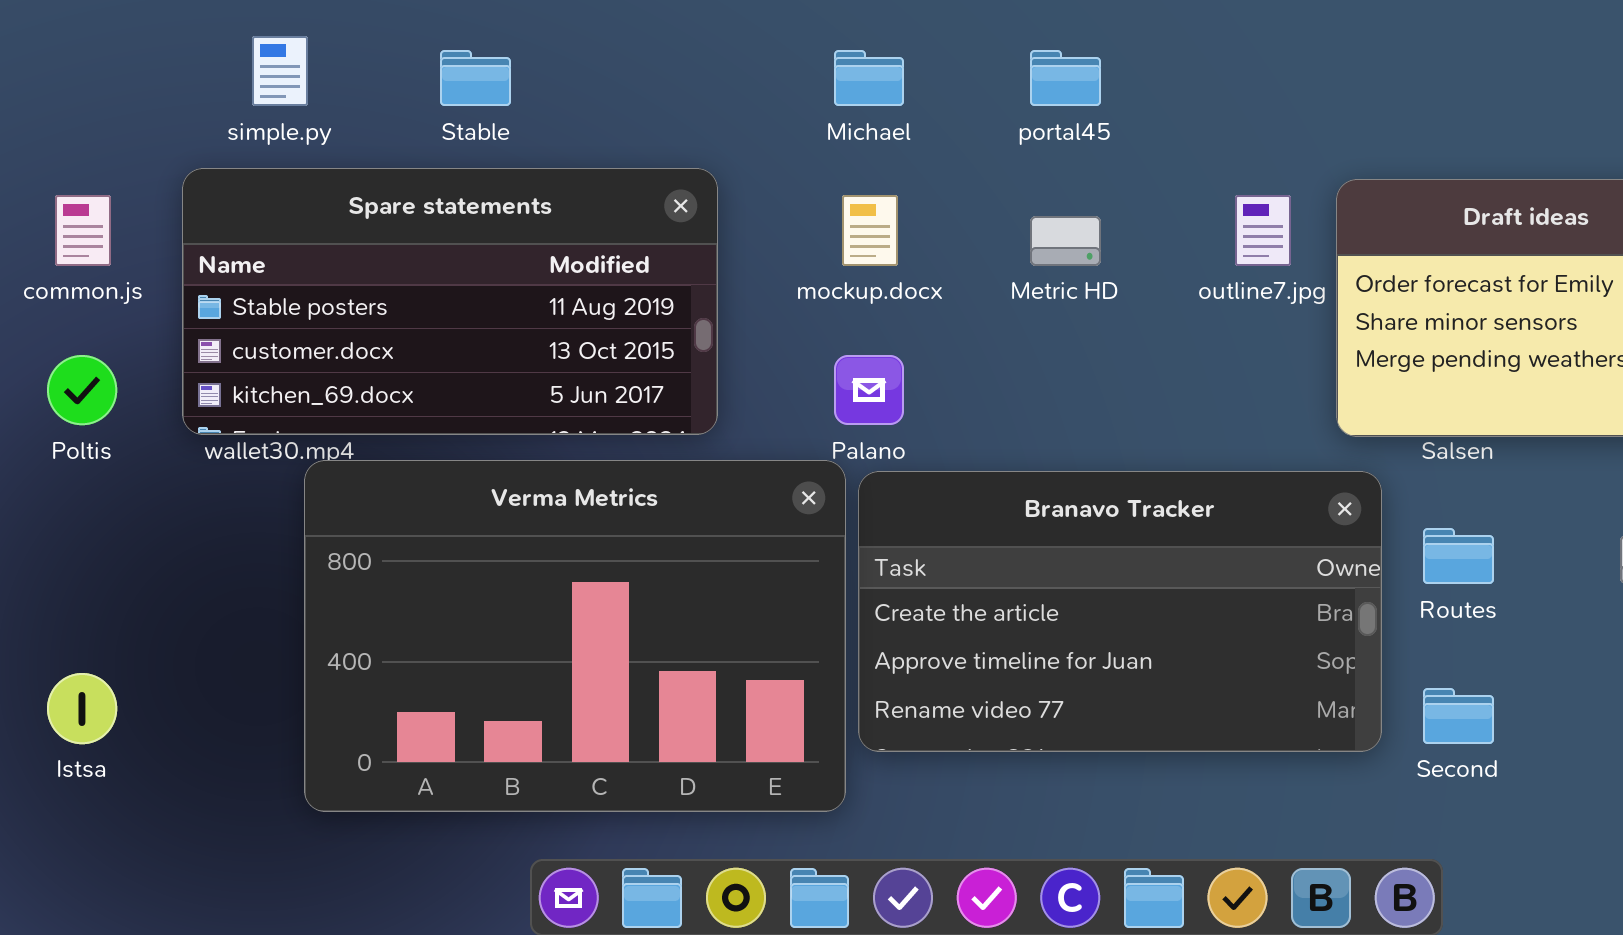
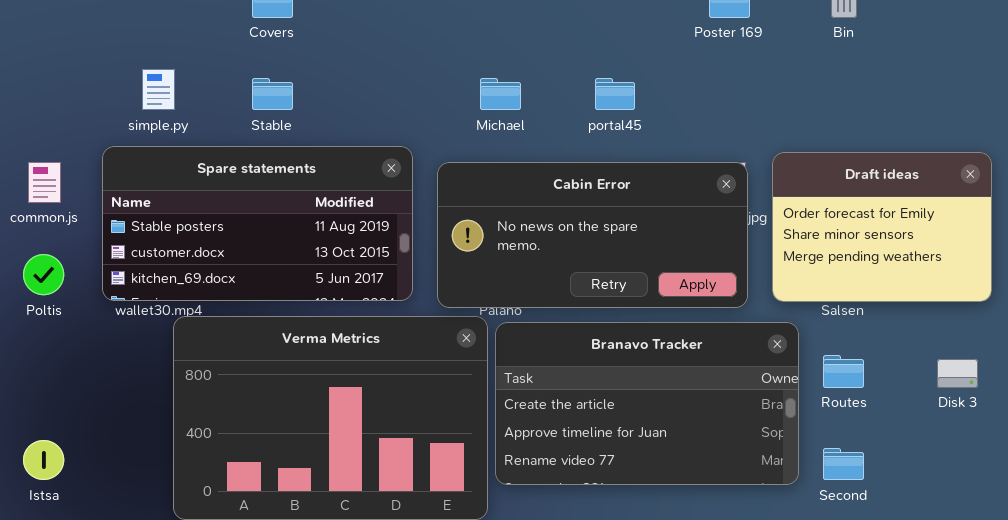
Cabin Error: none -> [437,162,748,308], opened

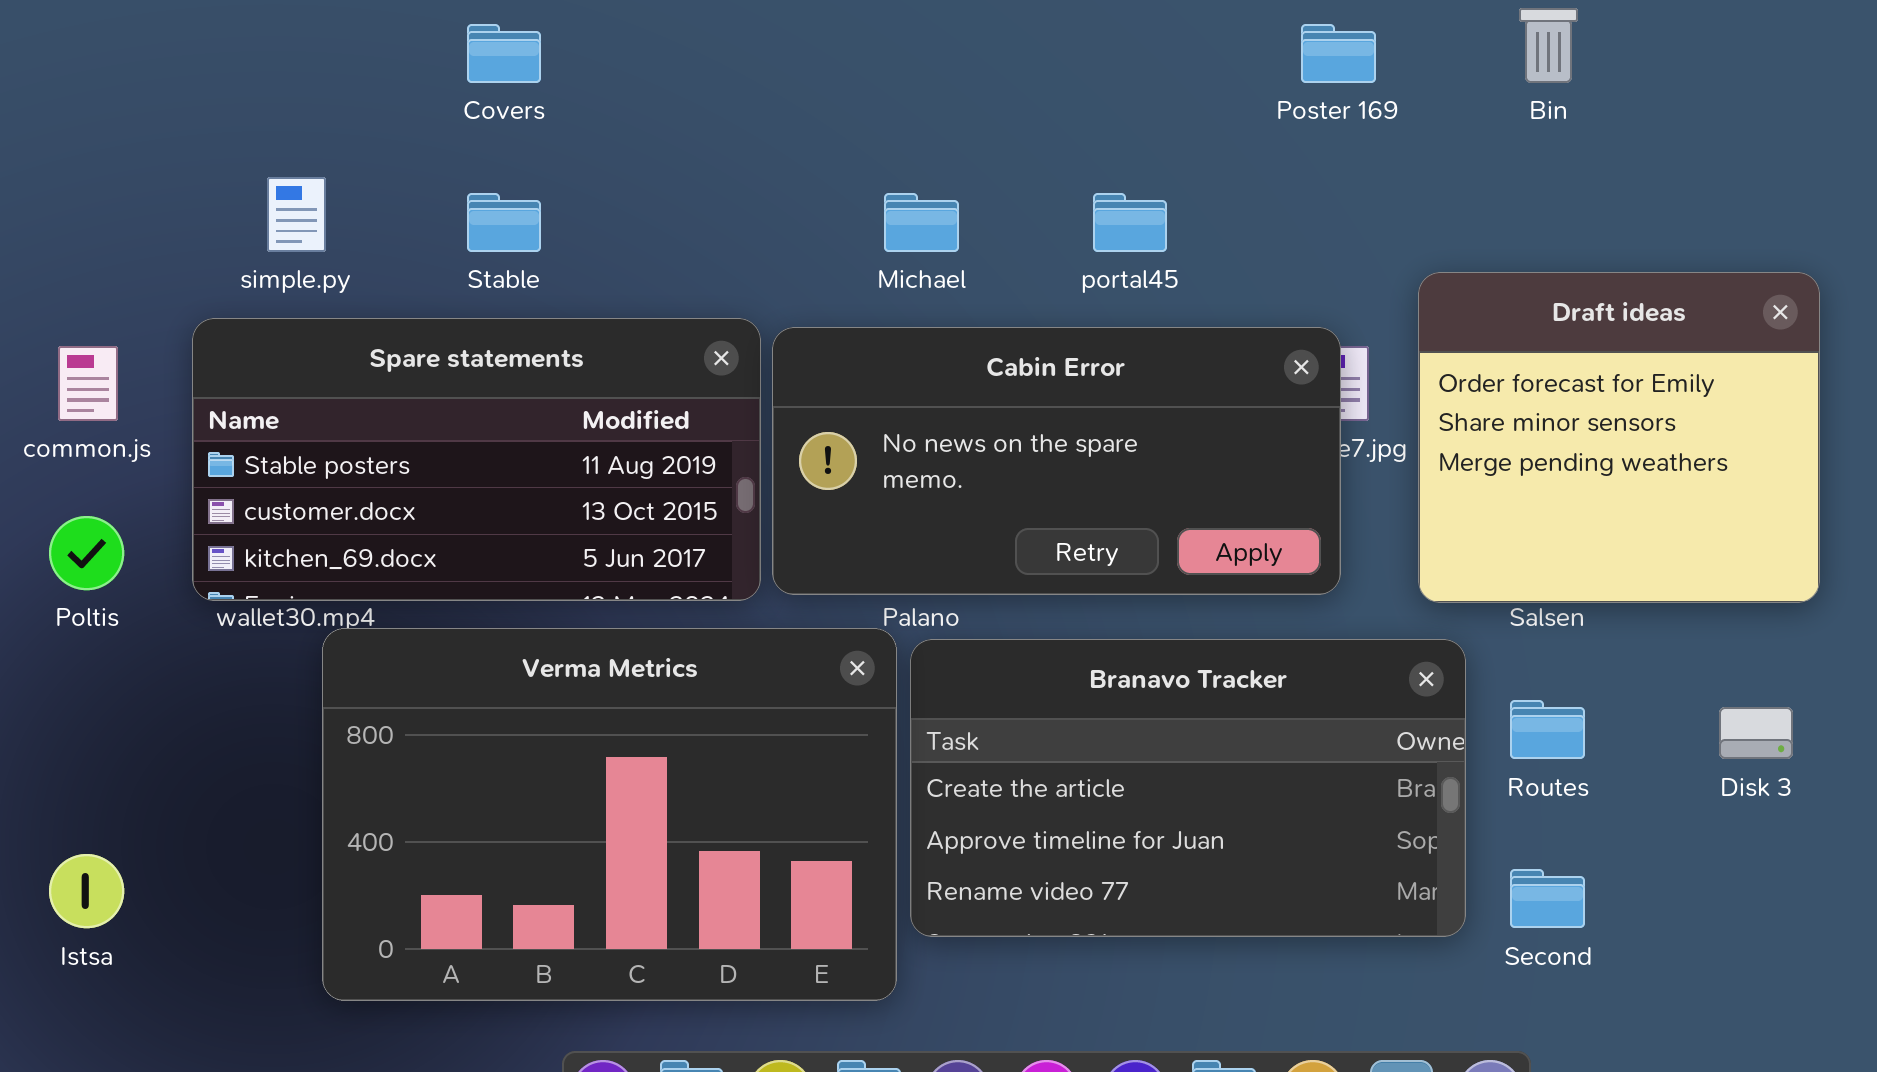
Draft ideas: [772,152,992,302] -> [1418,272,1820,603], resized
Cabin Error: [437,162,748,308] -> [772,327,1341,595], moved

